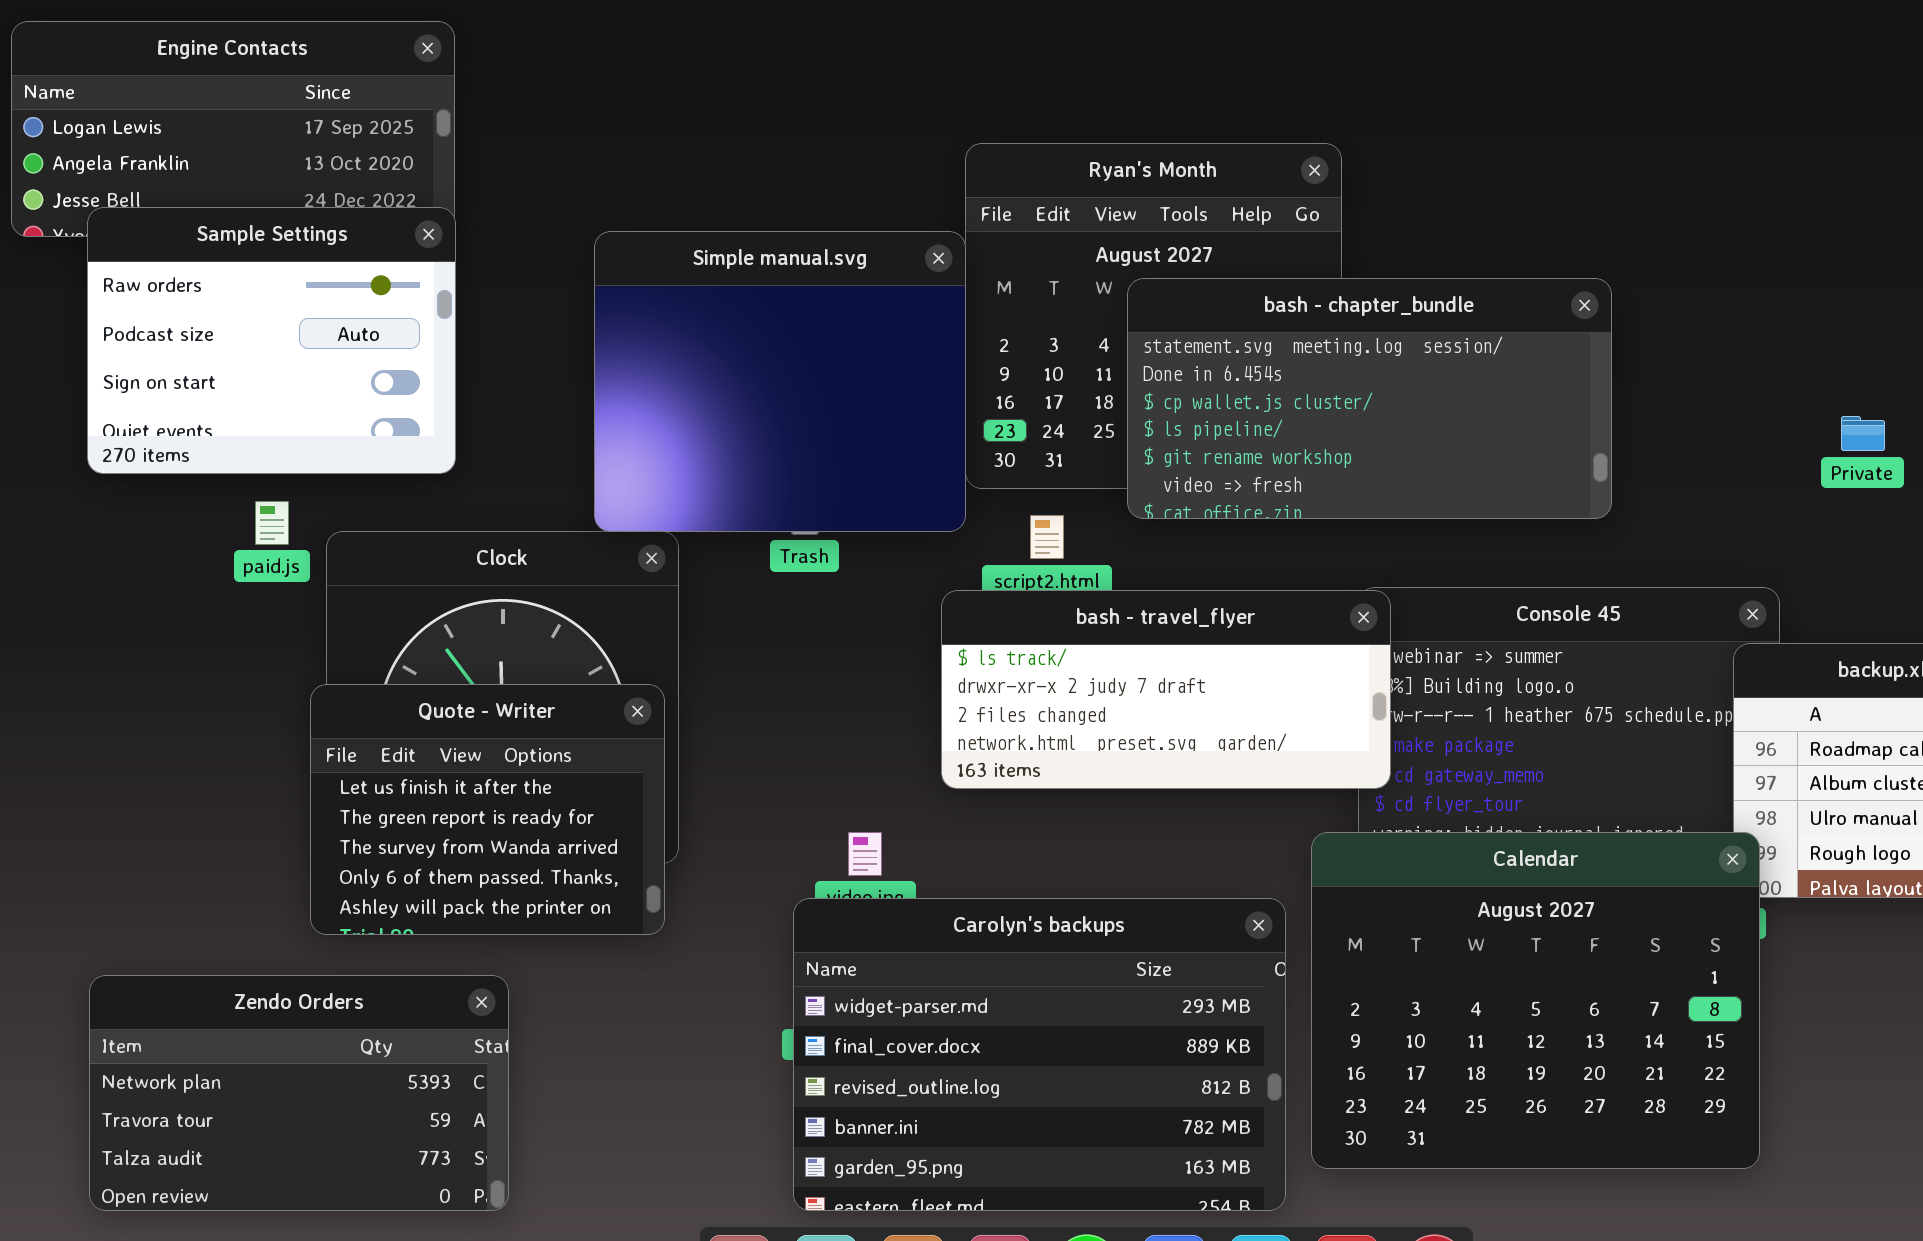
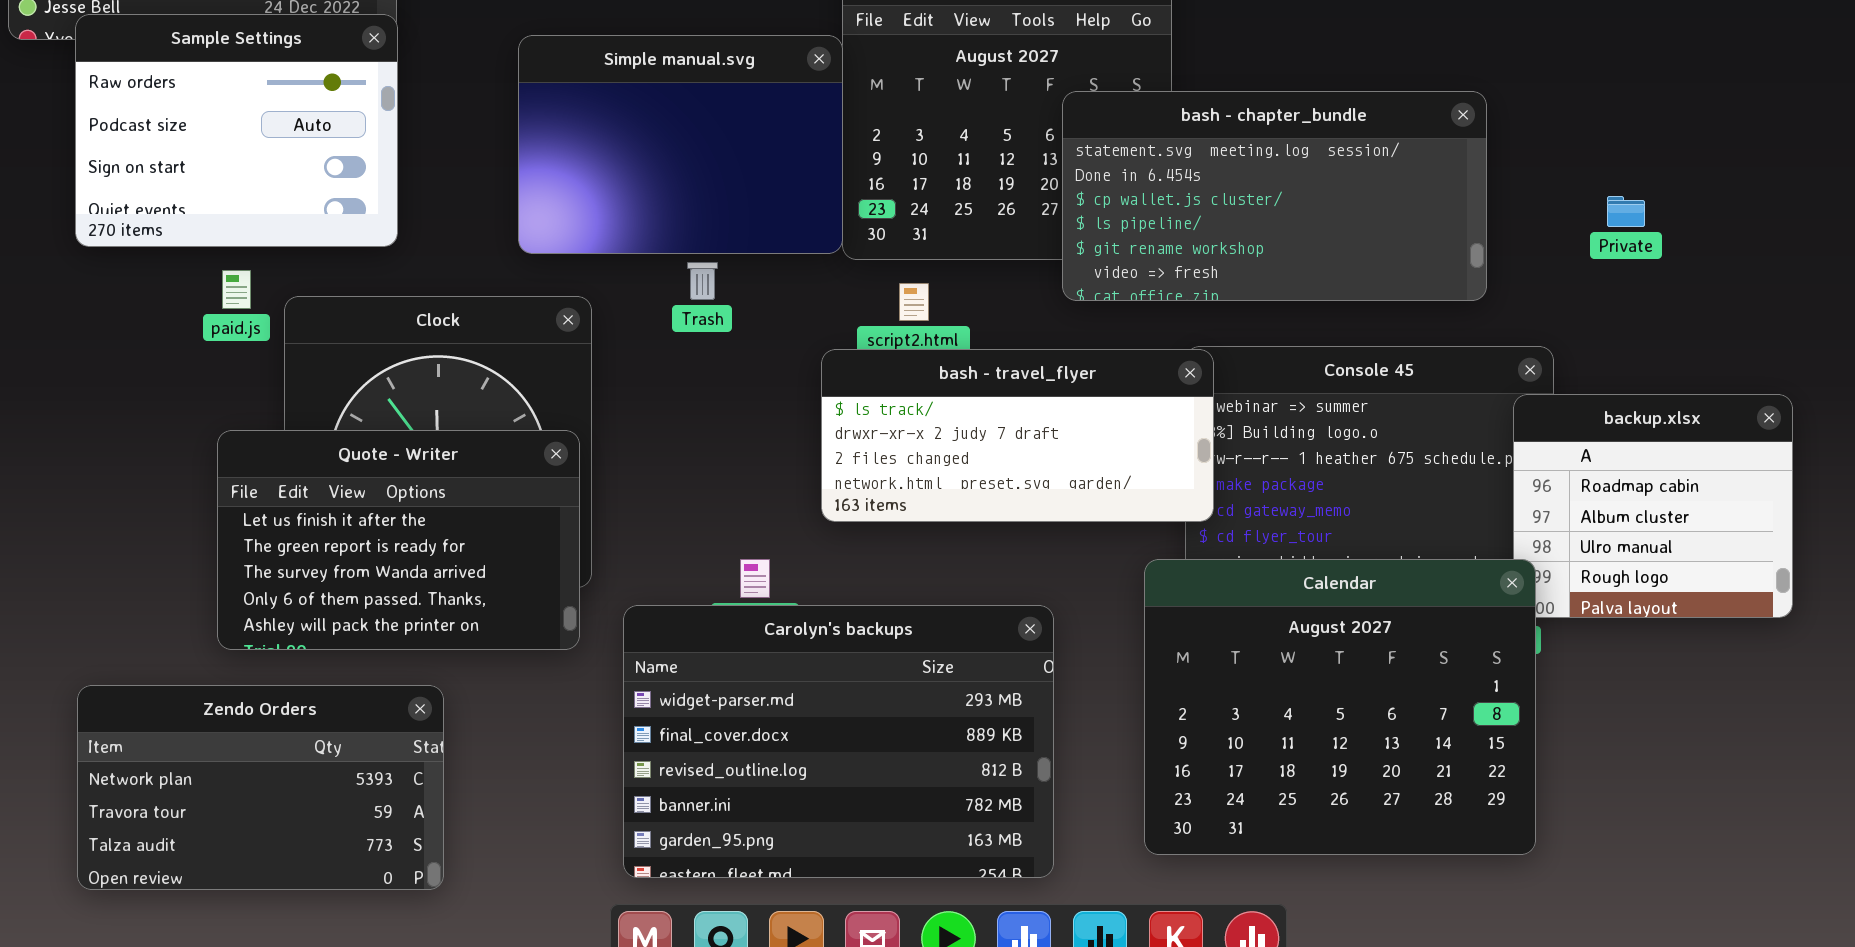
Simple manual.svg: [594,231,966,532] -> [518,35,843,254], resized
bash - chapter_bundle: [1127,278,1612,519] -> [1062,91,1487,301], moved
Quote - Writer: [310,684,665,935] -> [217,430,580,650], resized
Carolyn's backups: [793,898,1286,1211] -> [623,605,1054,878], moved

